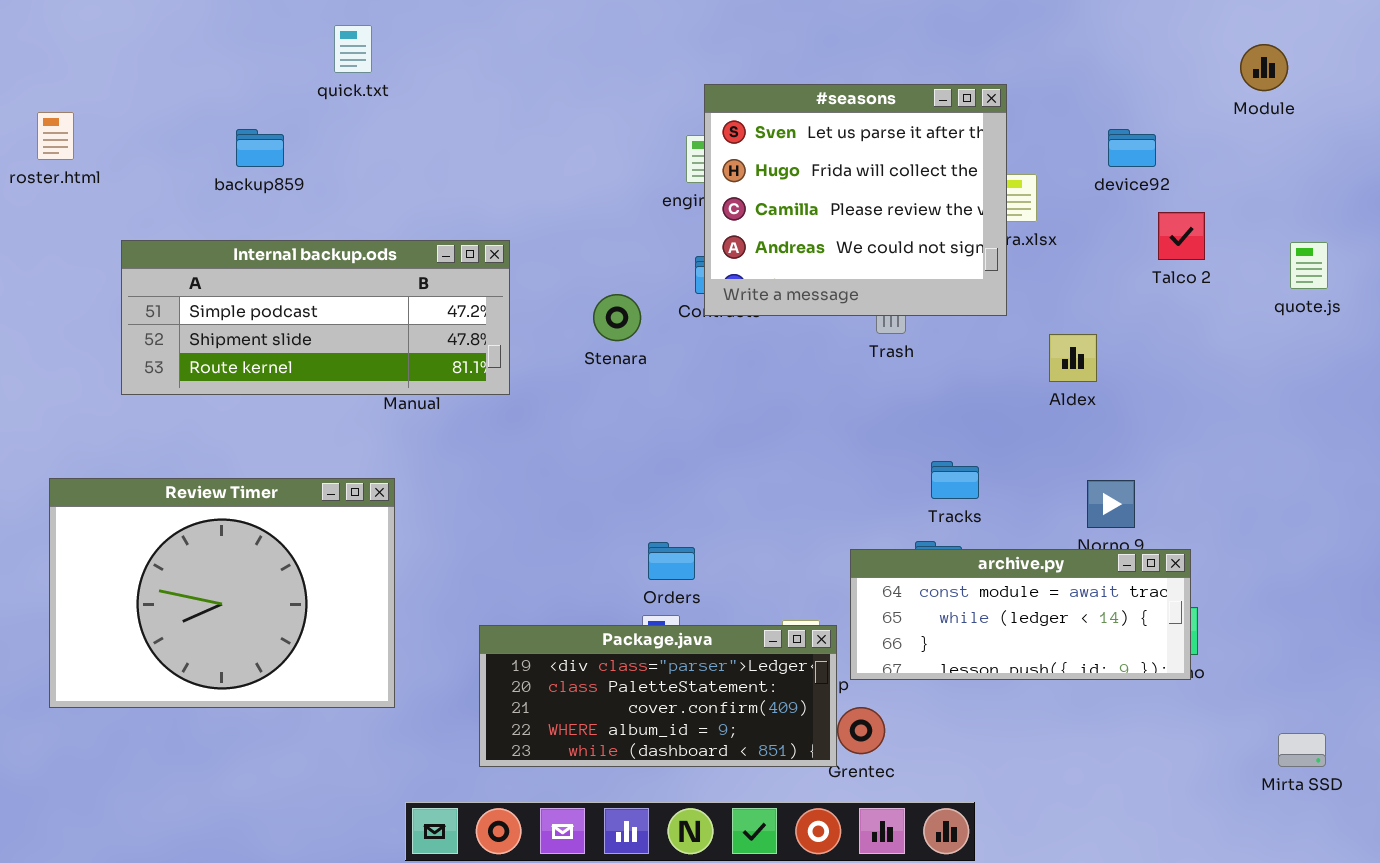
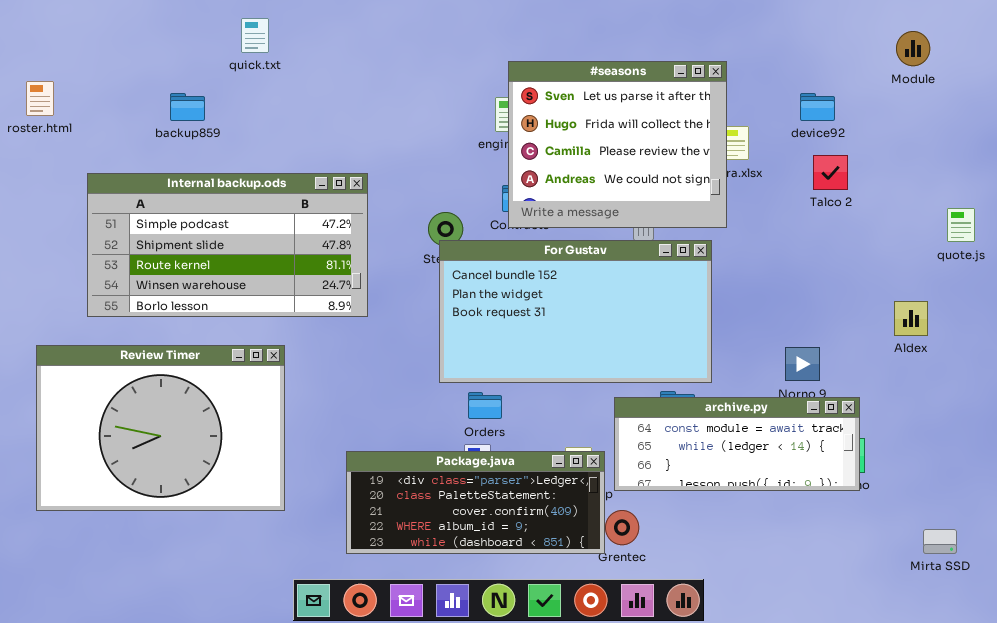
Talco 2: [1158,212,1205,260] -> [813,155,848,190], moved
Internal backup.ods: [121,240,510,395] -> [87,173,368,317], resized
quote.js: [1290,242,1328,289] -> [947,208,975,242], moved
For Gustav: none -> [439,240,712,383], opened
Aldex: [1049,334,1097,382] -> [894,301,928,336], moved

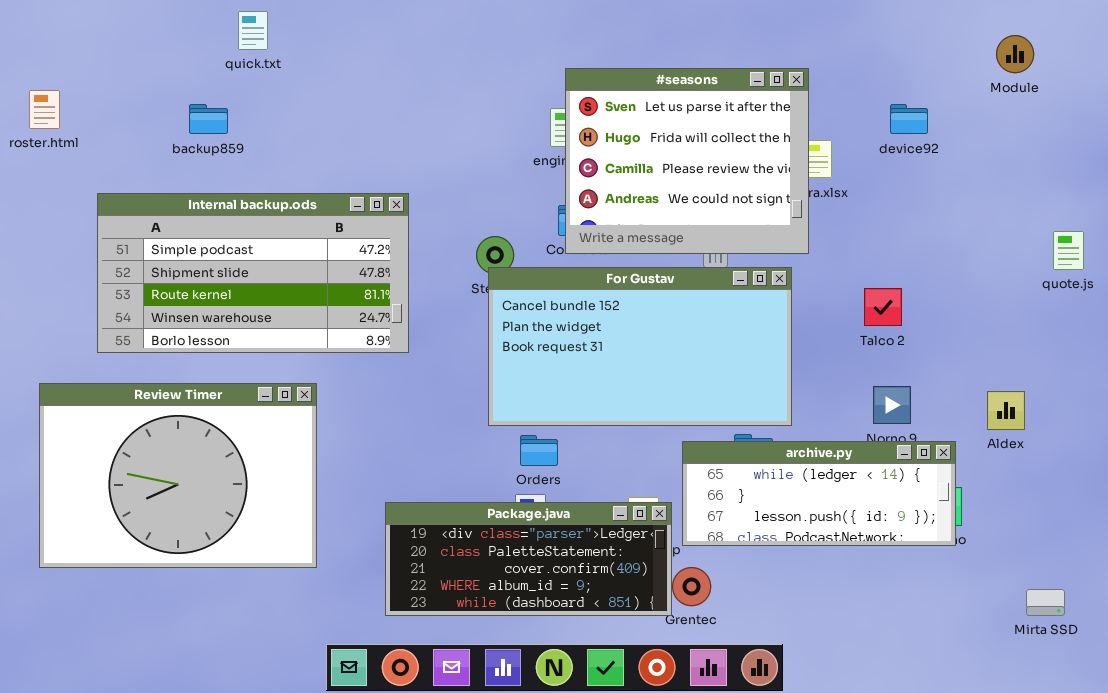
quick.txt: [241,18,269,53] -> [238,11,268,50], moved
Talco 2: [813,155,848,190] -> [864,288,902,326], moved
Aldex: [894,301,928,336] -> [987,391,1025,430], moved
archive.py: [614,397,860,491] -> [682,441,956,546], scrolled down 1 row

